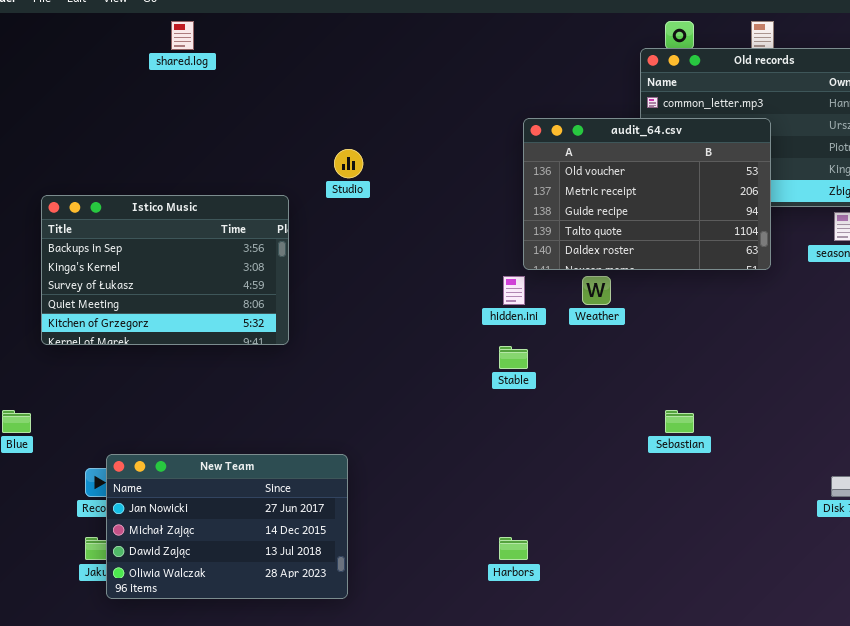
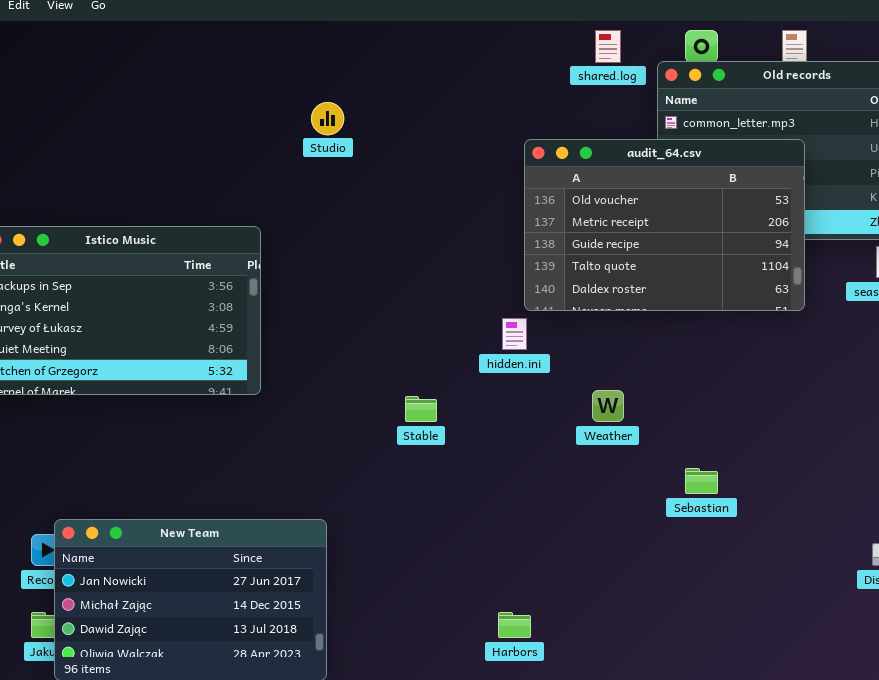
shared.log: [171,21,194,50] -> [595,30,621,63], moved
Studio: [334,149,363,178] -> [311,102,344,135], moved
Weather: [582,276,611,305] -> [592,390,624,422], moved
Stable: [499,346,528,369] -> [405,396,437,422], moved

